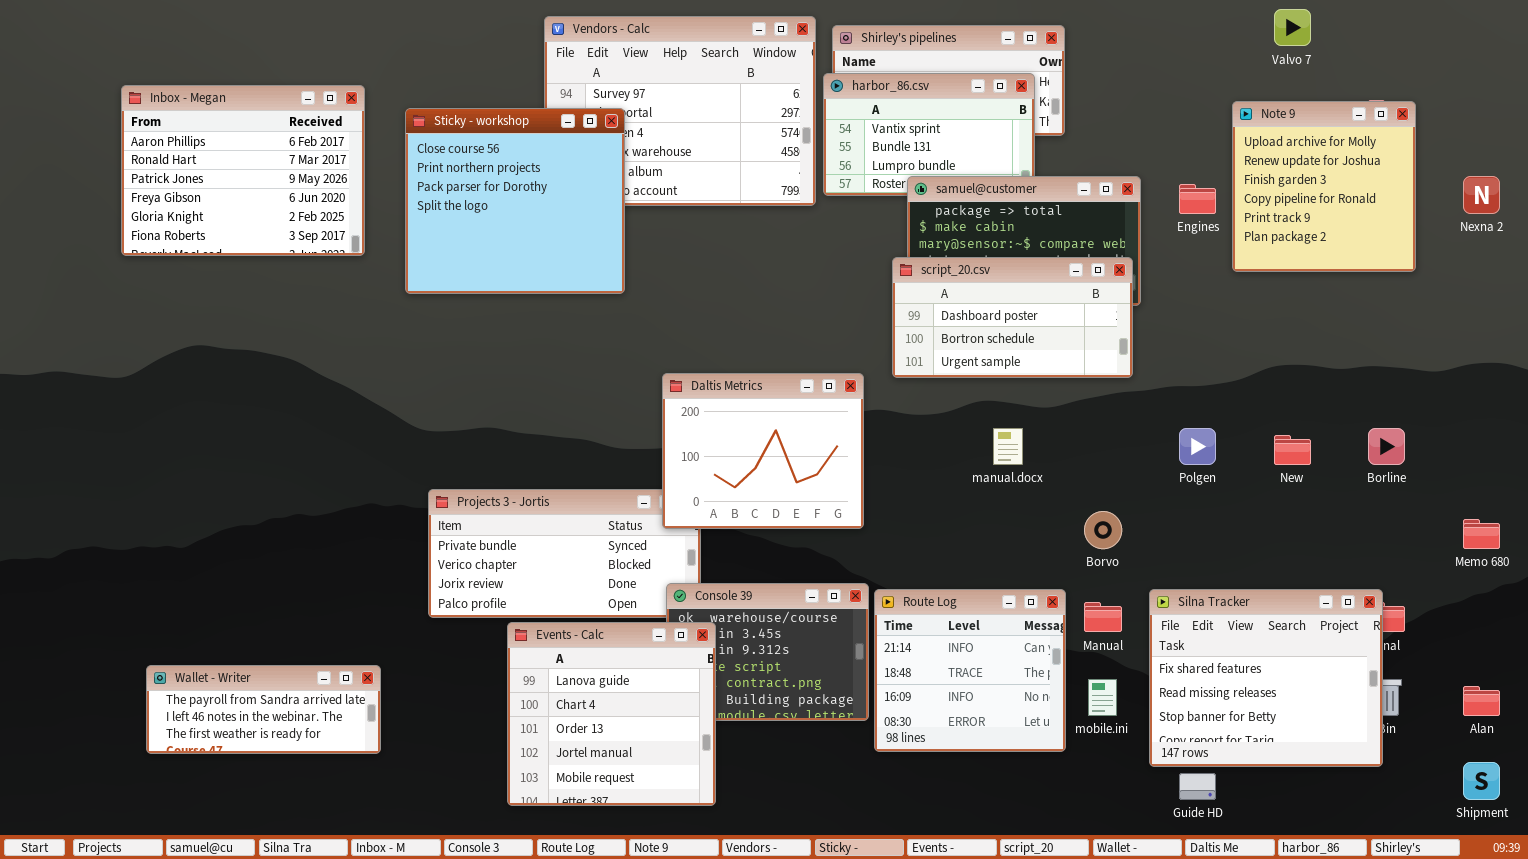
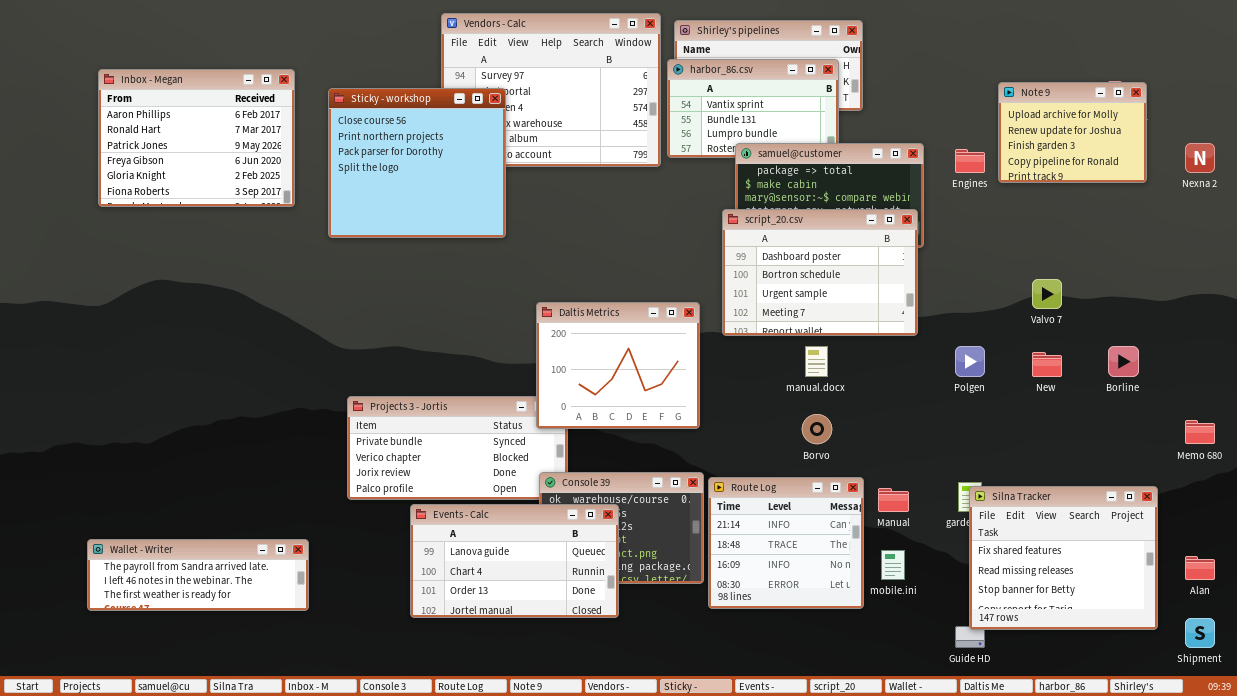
Valvo 7: [1274,9,1311,46] -> [1032,279,1062,309], moved
Note 9: [1232,101,1416,272] -> [998,82,1147,183], resized
script_20.csv: [892,257,1133,378] -> [722,209,918,336], resized
Borvo: [1084,511,1122,549] -> [802,414,832,444], moved
Silna Tracker: [1149,589,1383,767] -> [969,486,1158,630], moved
Events - Calc: [507,622,716,806] -> [410,504,619,618], resized
Wallet - Writer: [146,665,381,754] -> [87,539,309,611], resized

